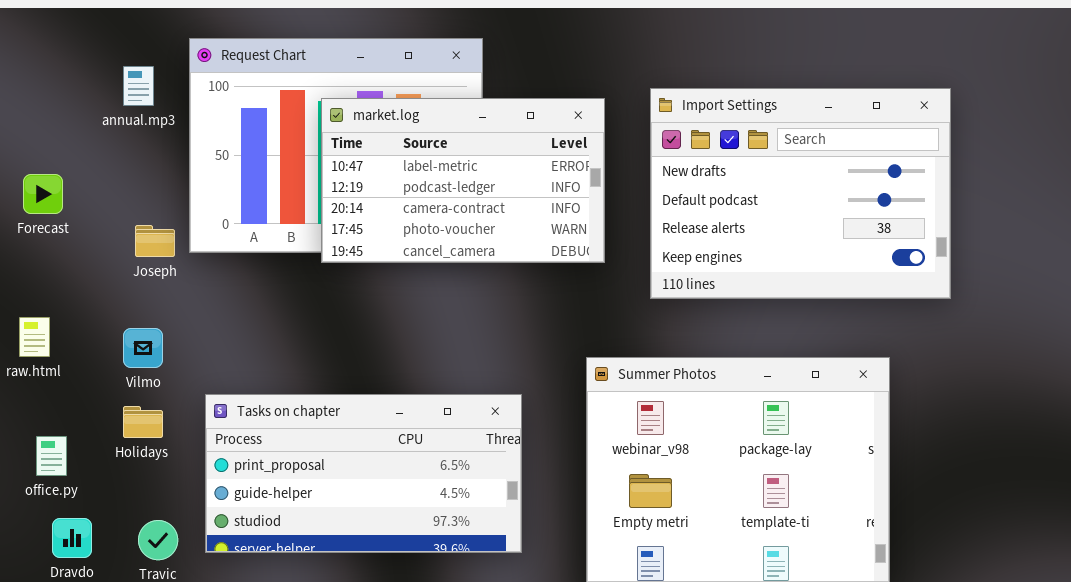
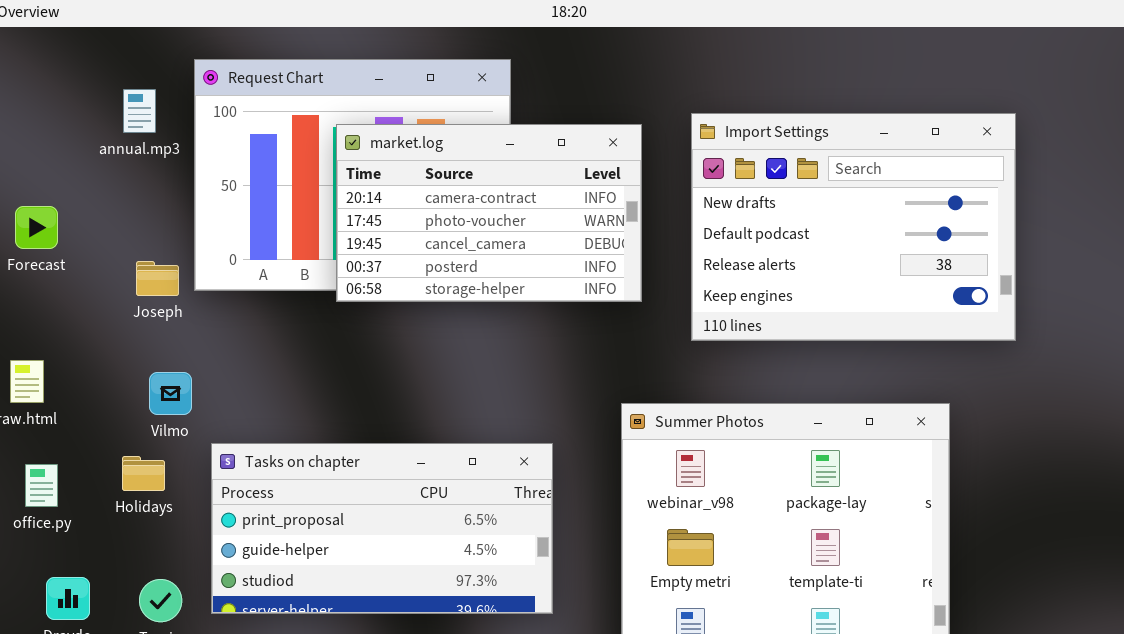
market.log: [321,98,605,263] -> [336,124,642,302], scrolled down 2 rows
Vilmo: [123,328,163,368] -> [149,372,192,415], moved
office.py: [36,436,67,476] -> [25,464,58,507], moved

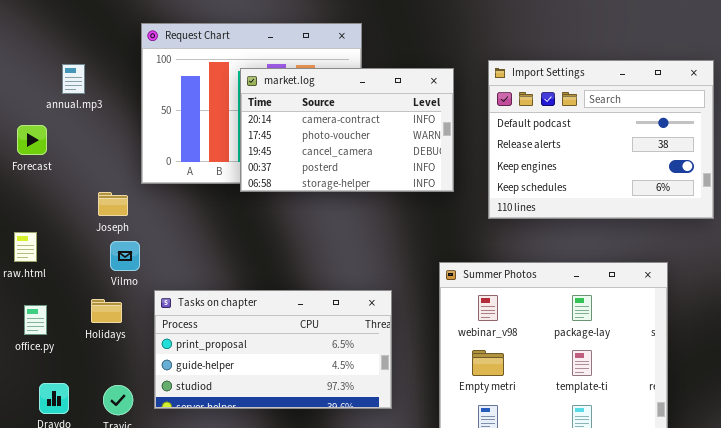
annual.mp3: [123,89,156,133] -> [62,64,85,94], moved
Import Settings: [691,113,1016,341] -> [488,60,714,219], scrolled down 1 row
Joseph: [136,261,179,296] -> [98,192,128,216], moved

